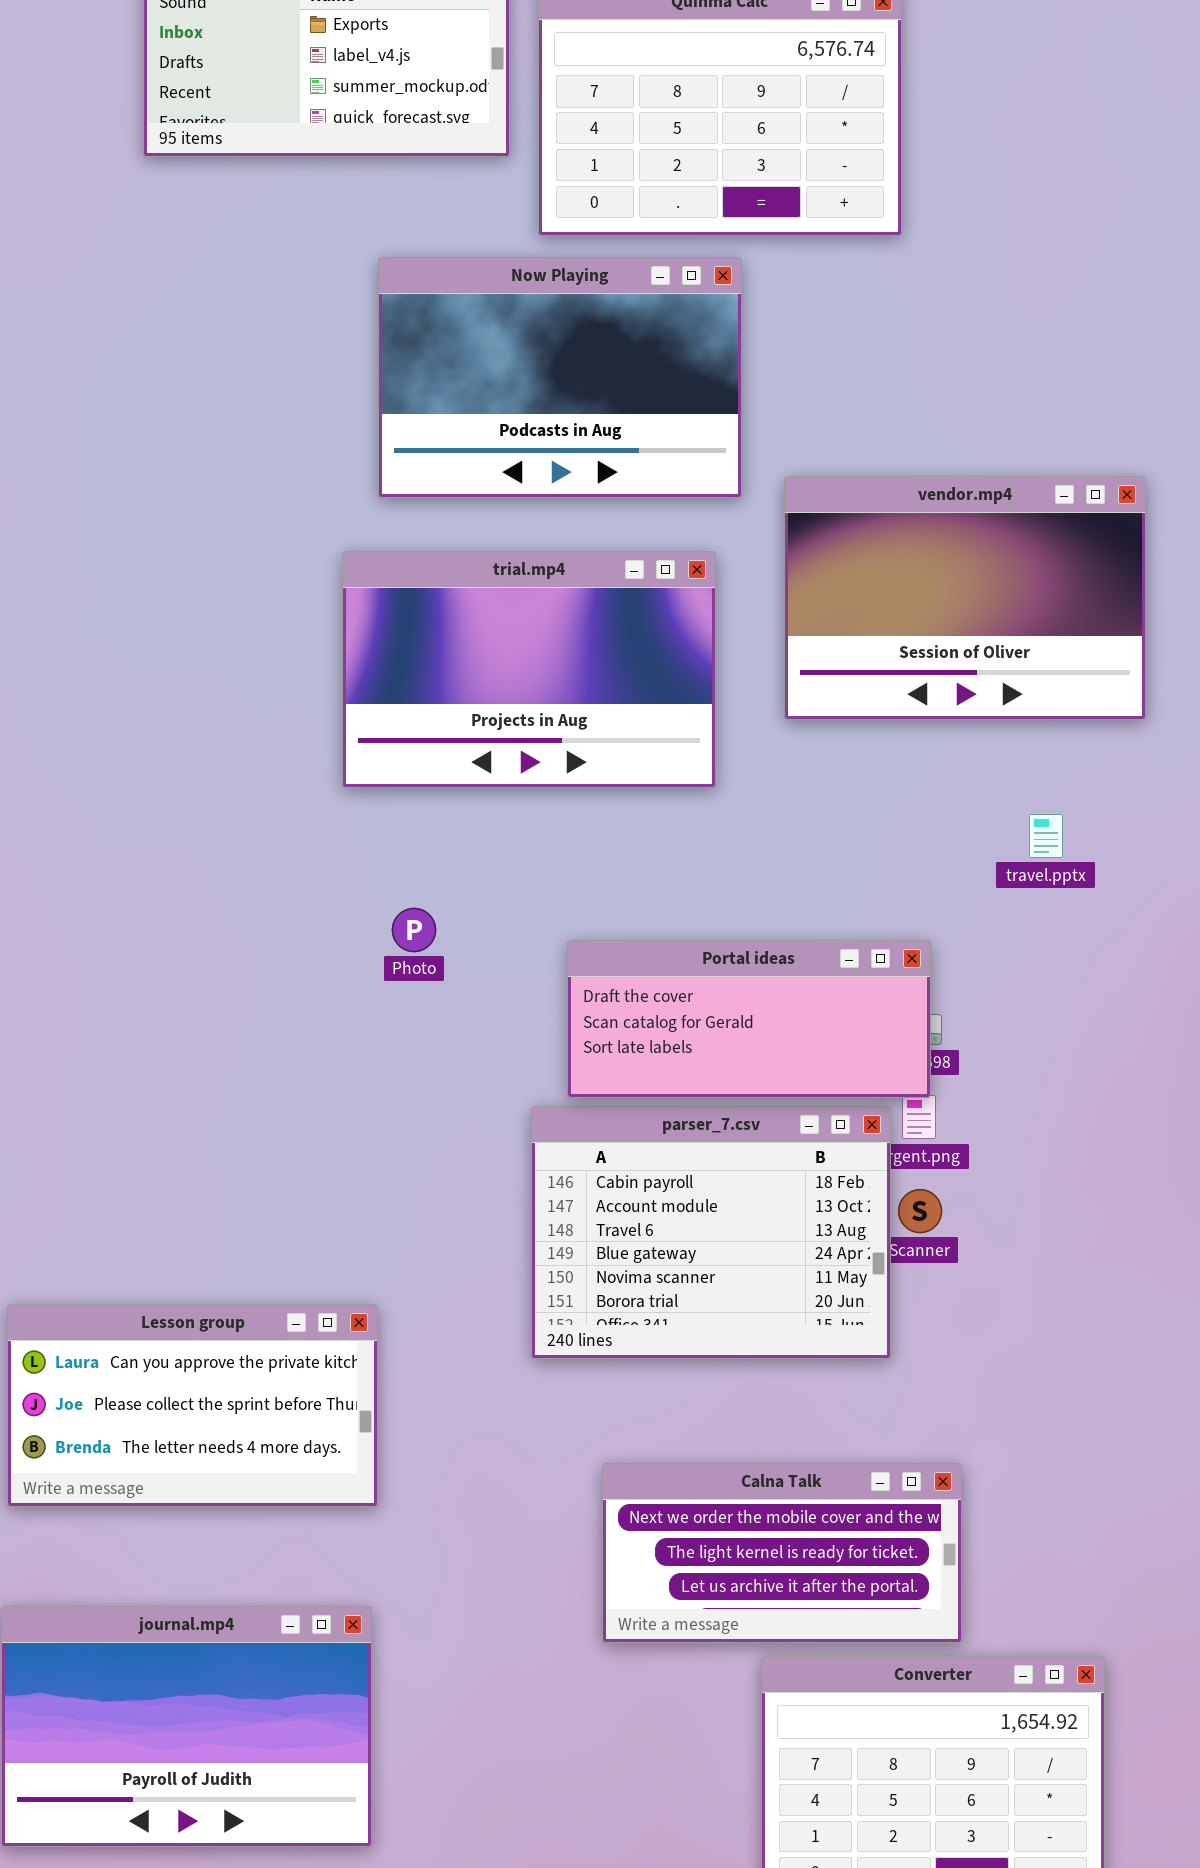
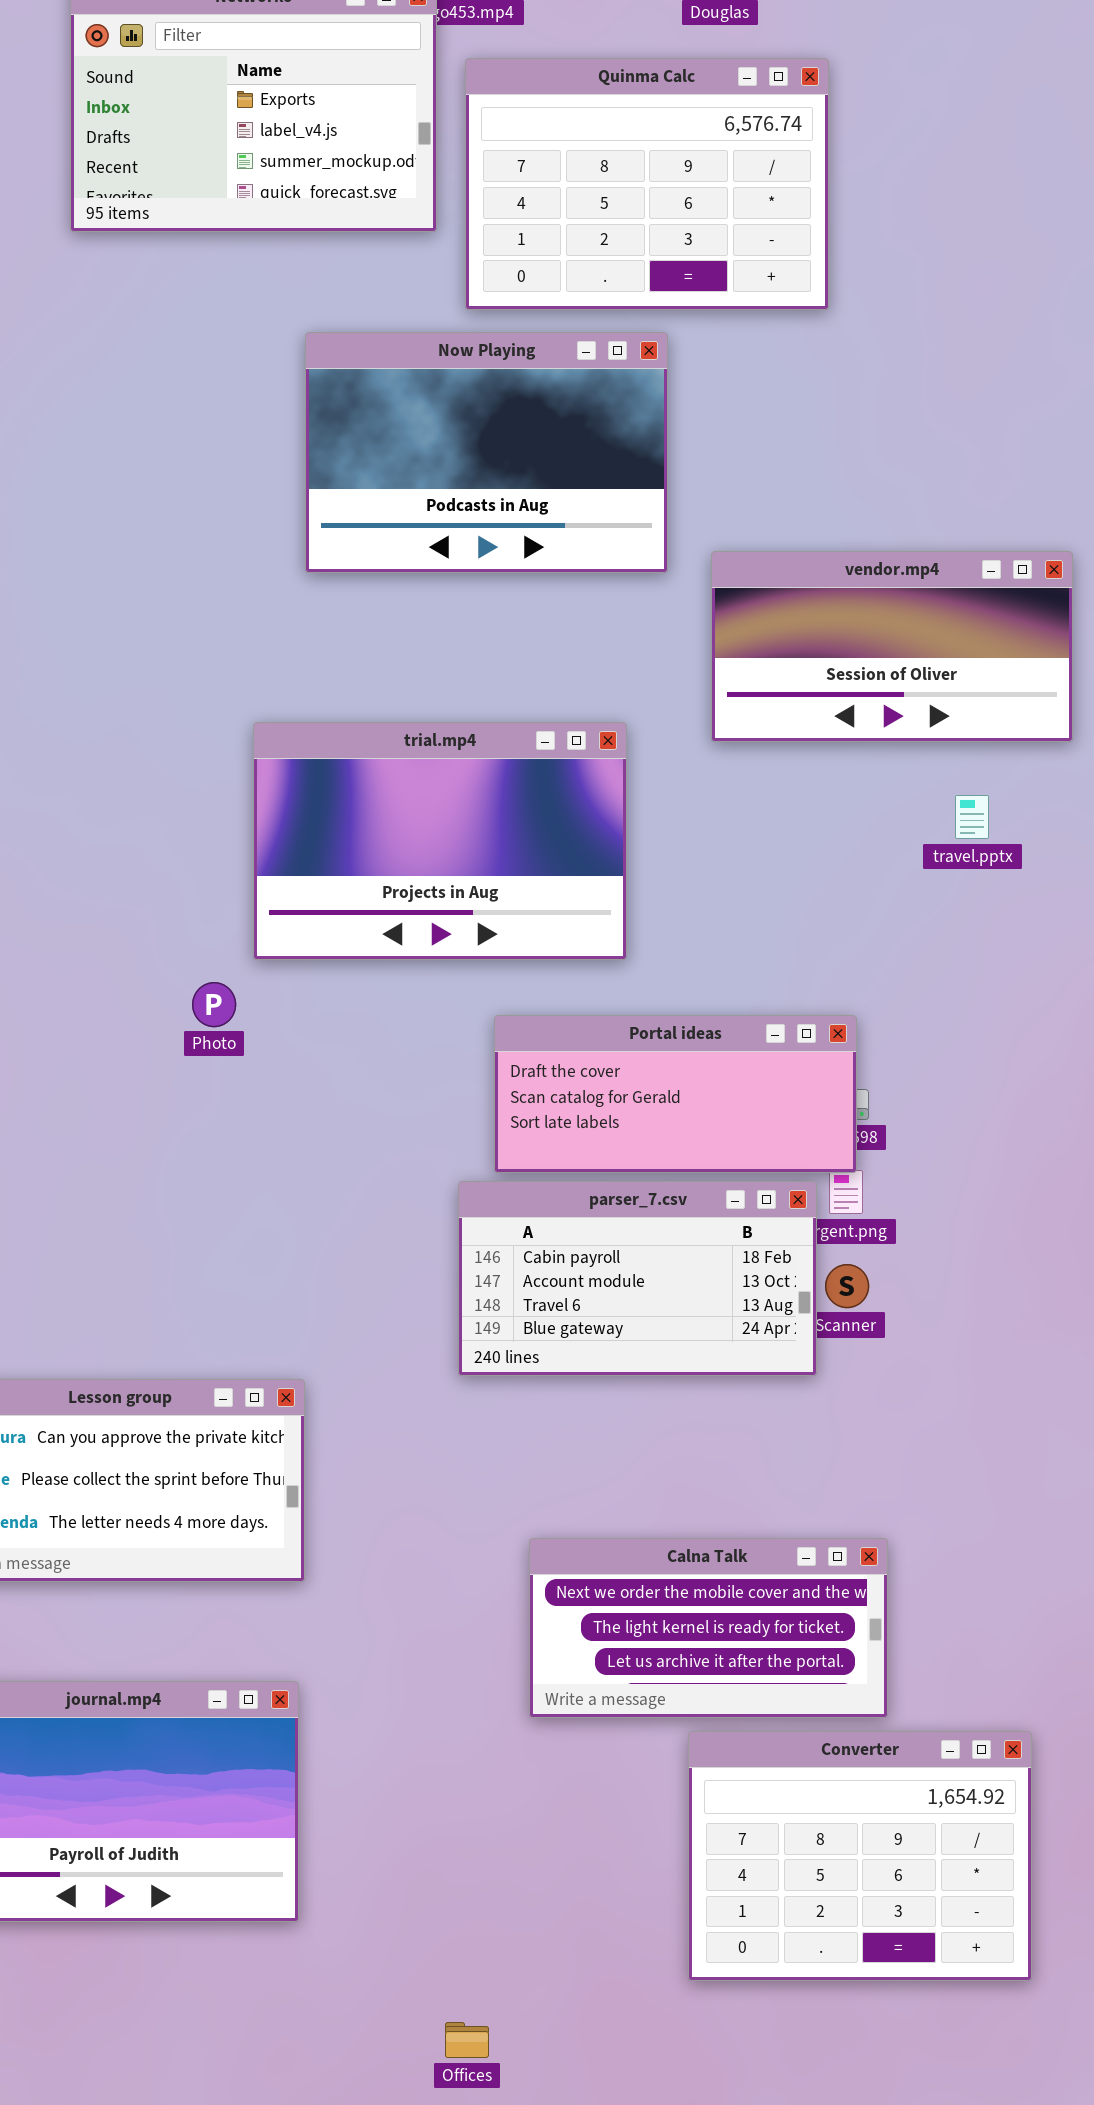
vendor.mp4: [784,476,1146,720] -> [711,551,1073,742], resized
trial.mp4: [342,551,716,788] -> [253,722,627,960], moved
travel.pptx: [1029,814,1063,858] -> [955,795,989,839], moved
Photo: [392,908,436,952] -> [192,982,236,1027], moved
parser_7.csv: [531,1106,891,1359] -> [458,1181,817,1376], resized

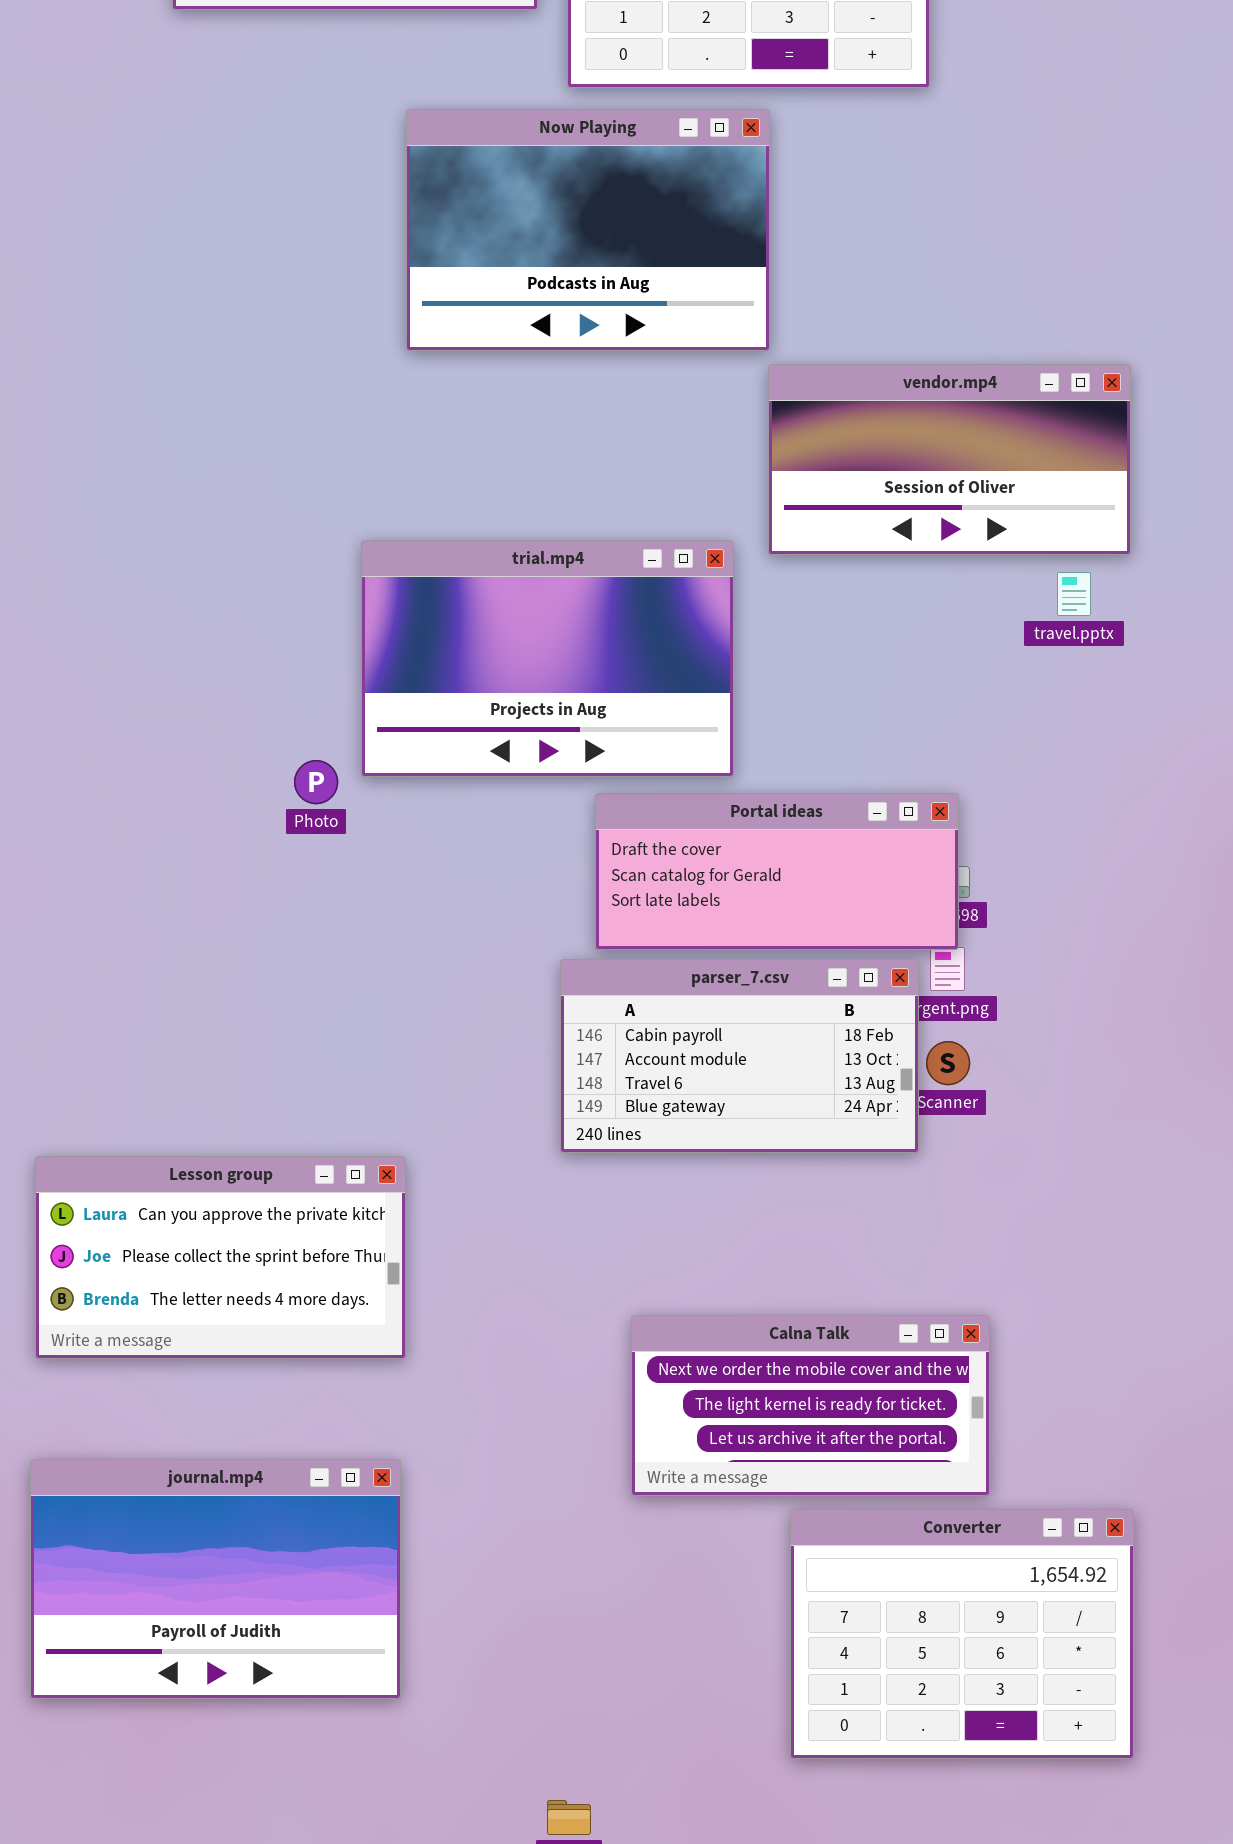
vendor.mp4: [711,551,1073,742] -> [768,364,1131,555], moved
trial.mp4: [253,722,627,960] -> [361,540,734,777], moved

